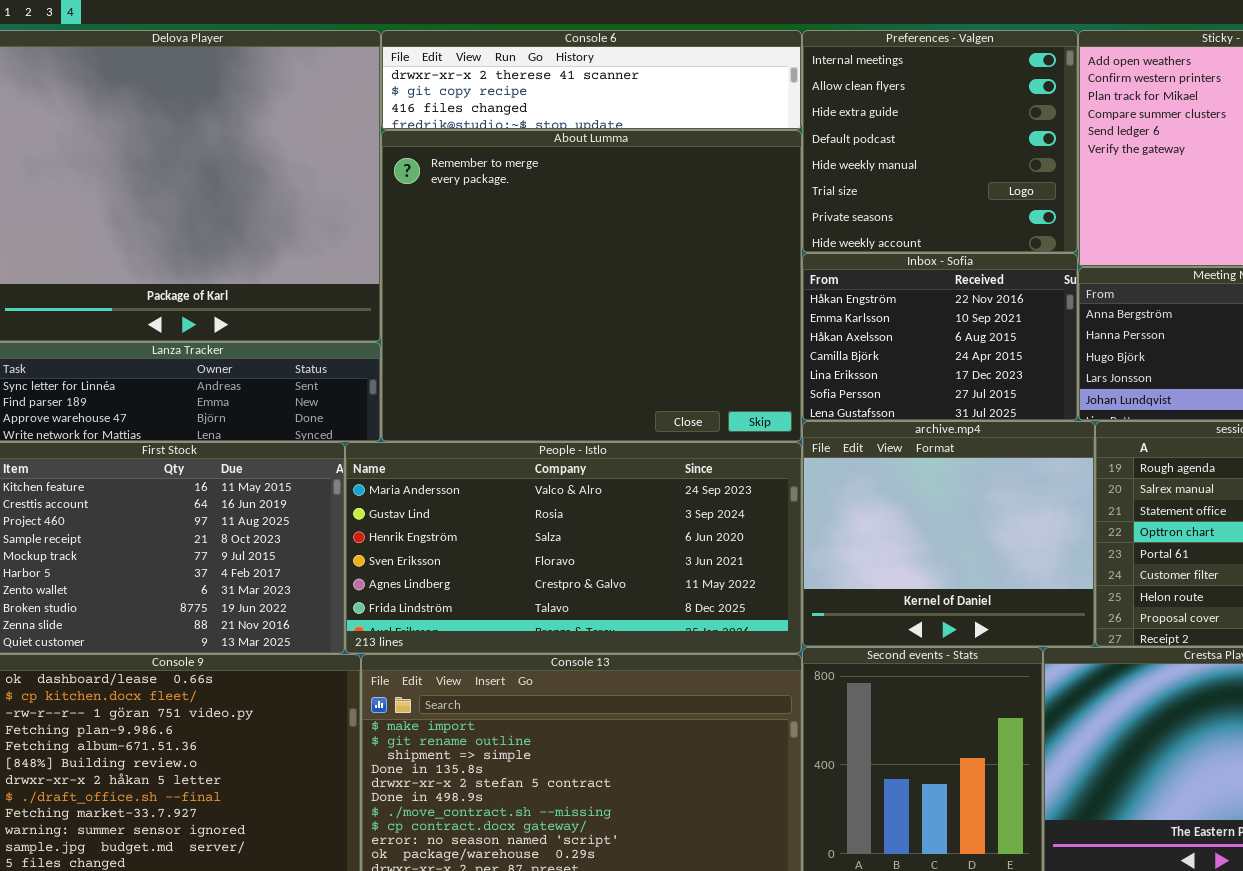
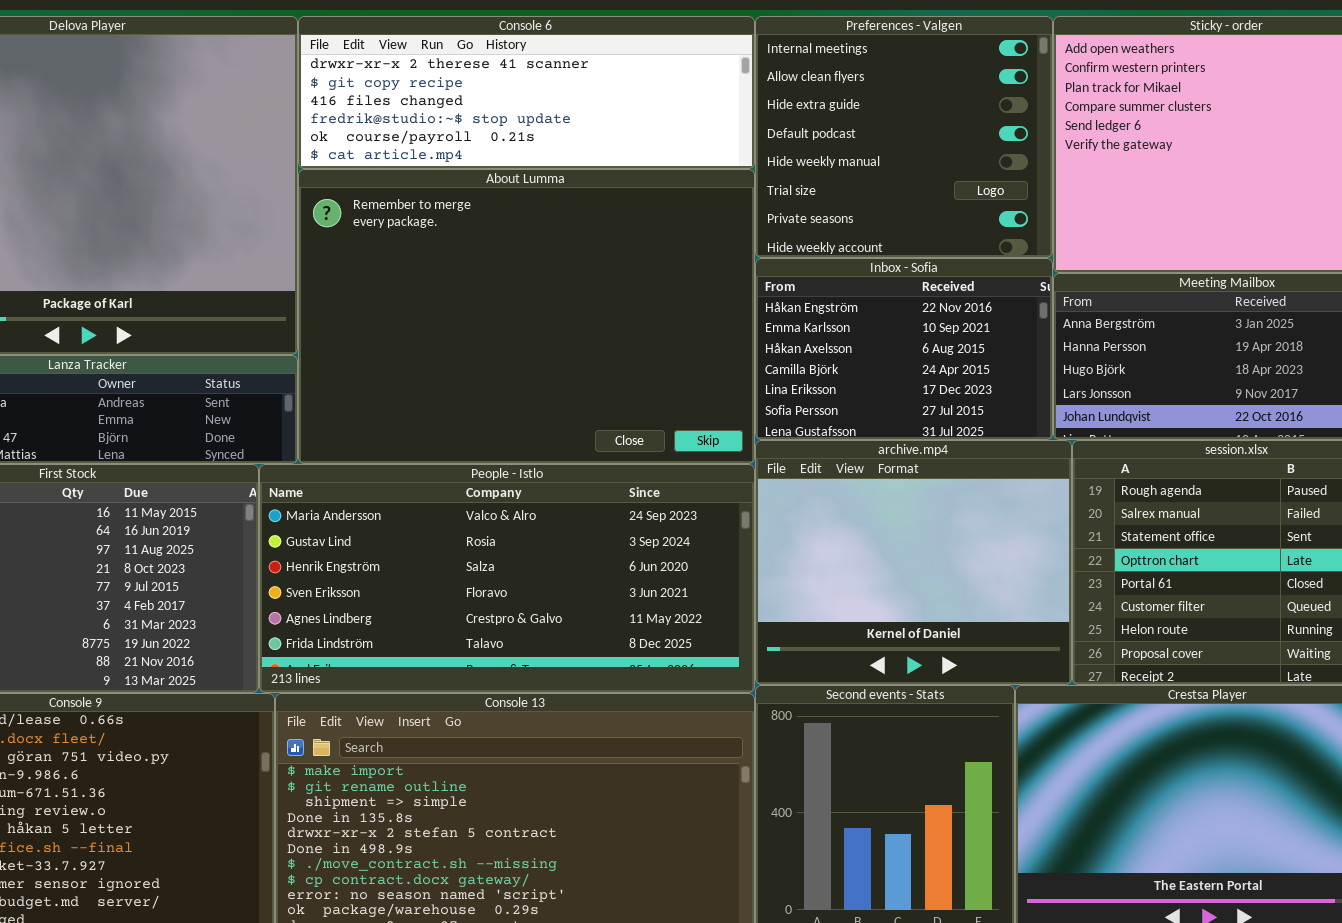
Console 6: [381,30,802,130] -> [298,16,755,169], resized
About Lumma: [381,130,802,442] -> [298,169,755,464], resized

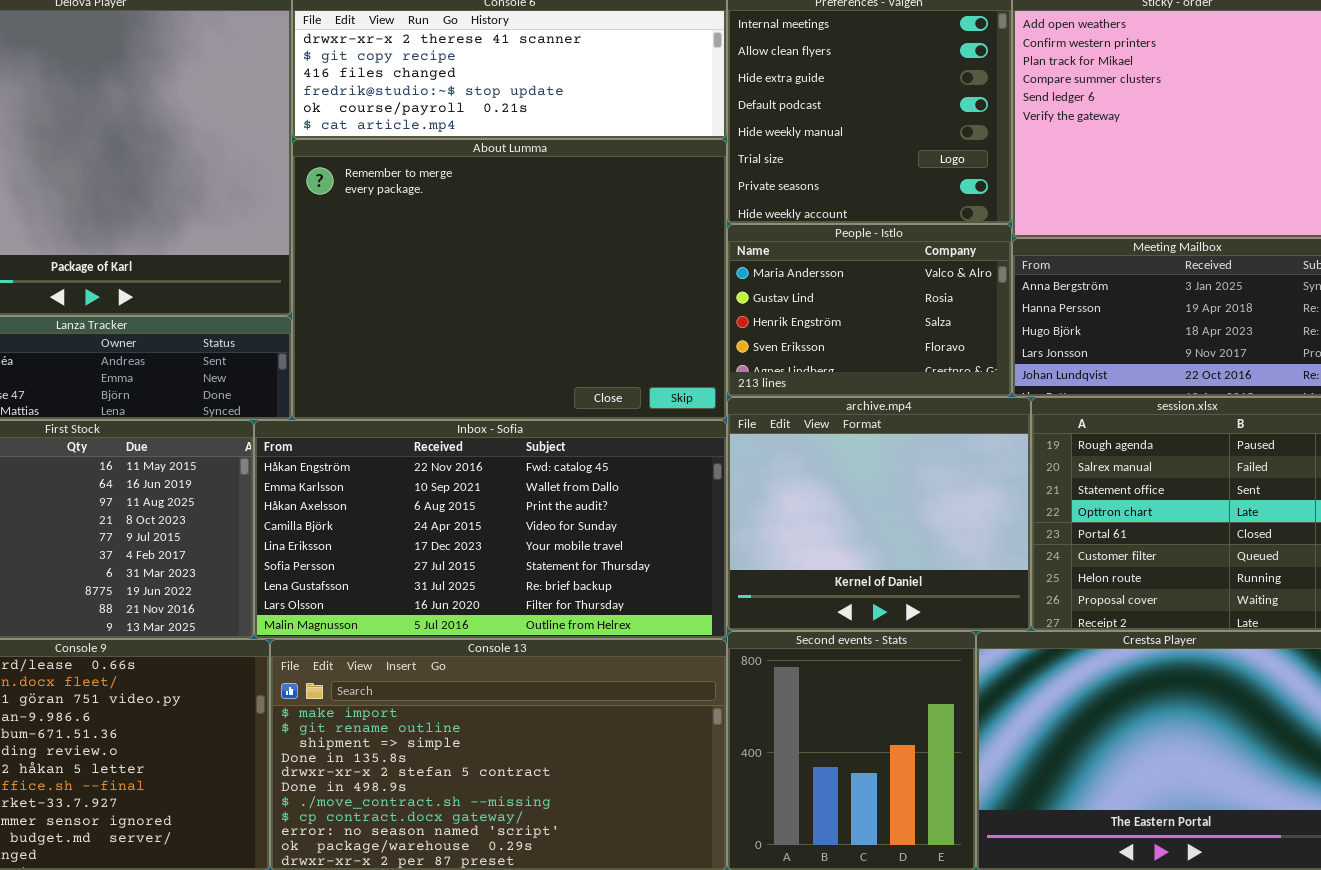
Inbox - Sofia: [755,258,1053,440] -> [254,420,727,639], moved, resized
People - Istlo: [259,464,755,693] -> [727,224,1012,397], moved, resized

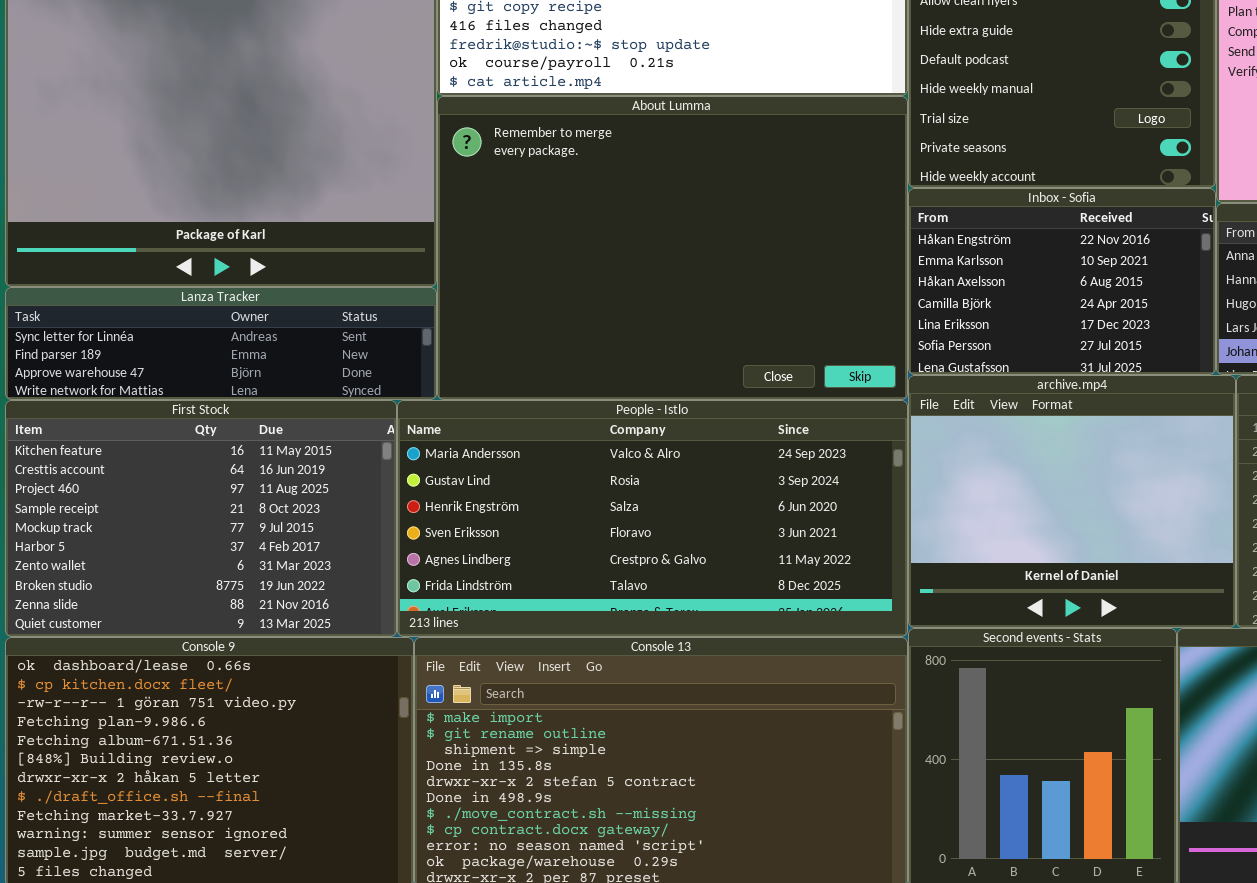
People - Istlo: [727,224,1012,397] -> [397,400,908,637], moved, resized
Inbox - Sofia: [254,420,727,639] -> [908,188,1216,375], moved, resized

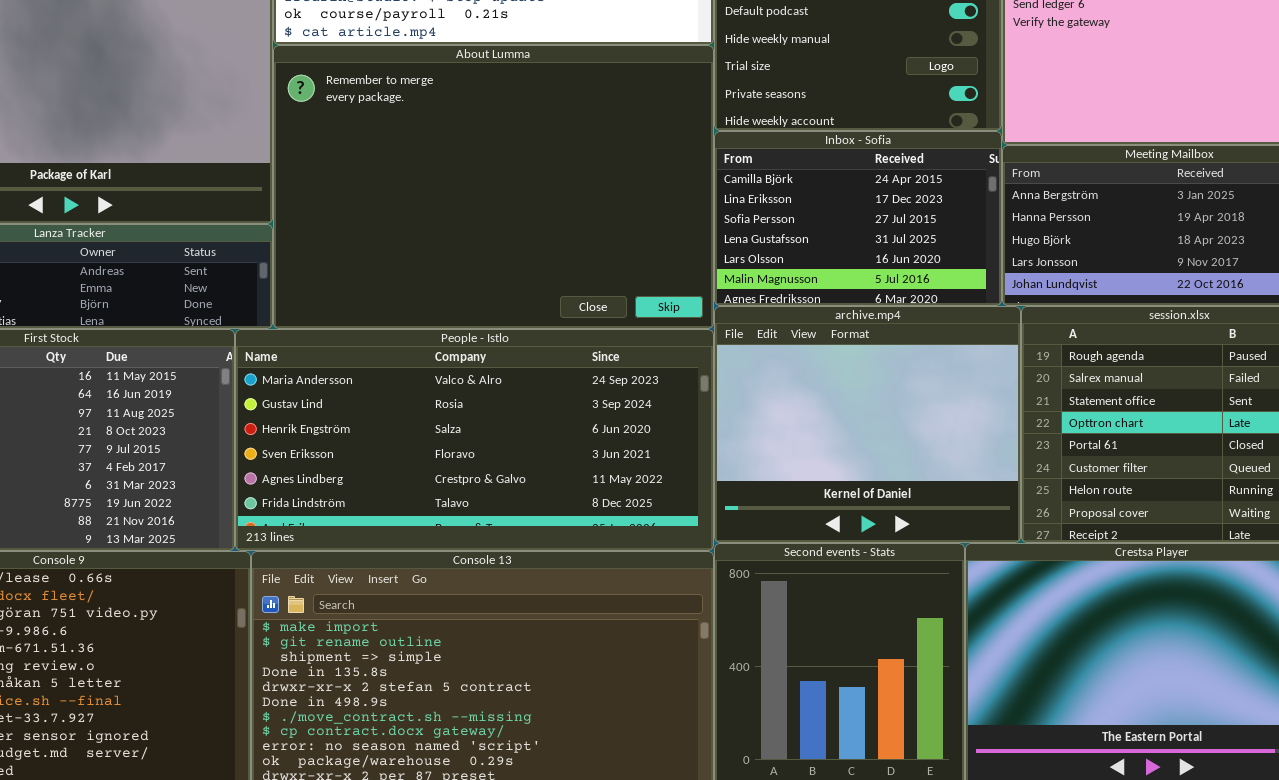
Inbox - Sofia: [908,188,1216,375] -> [714,131,1002,306], scrolled down 3 rows

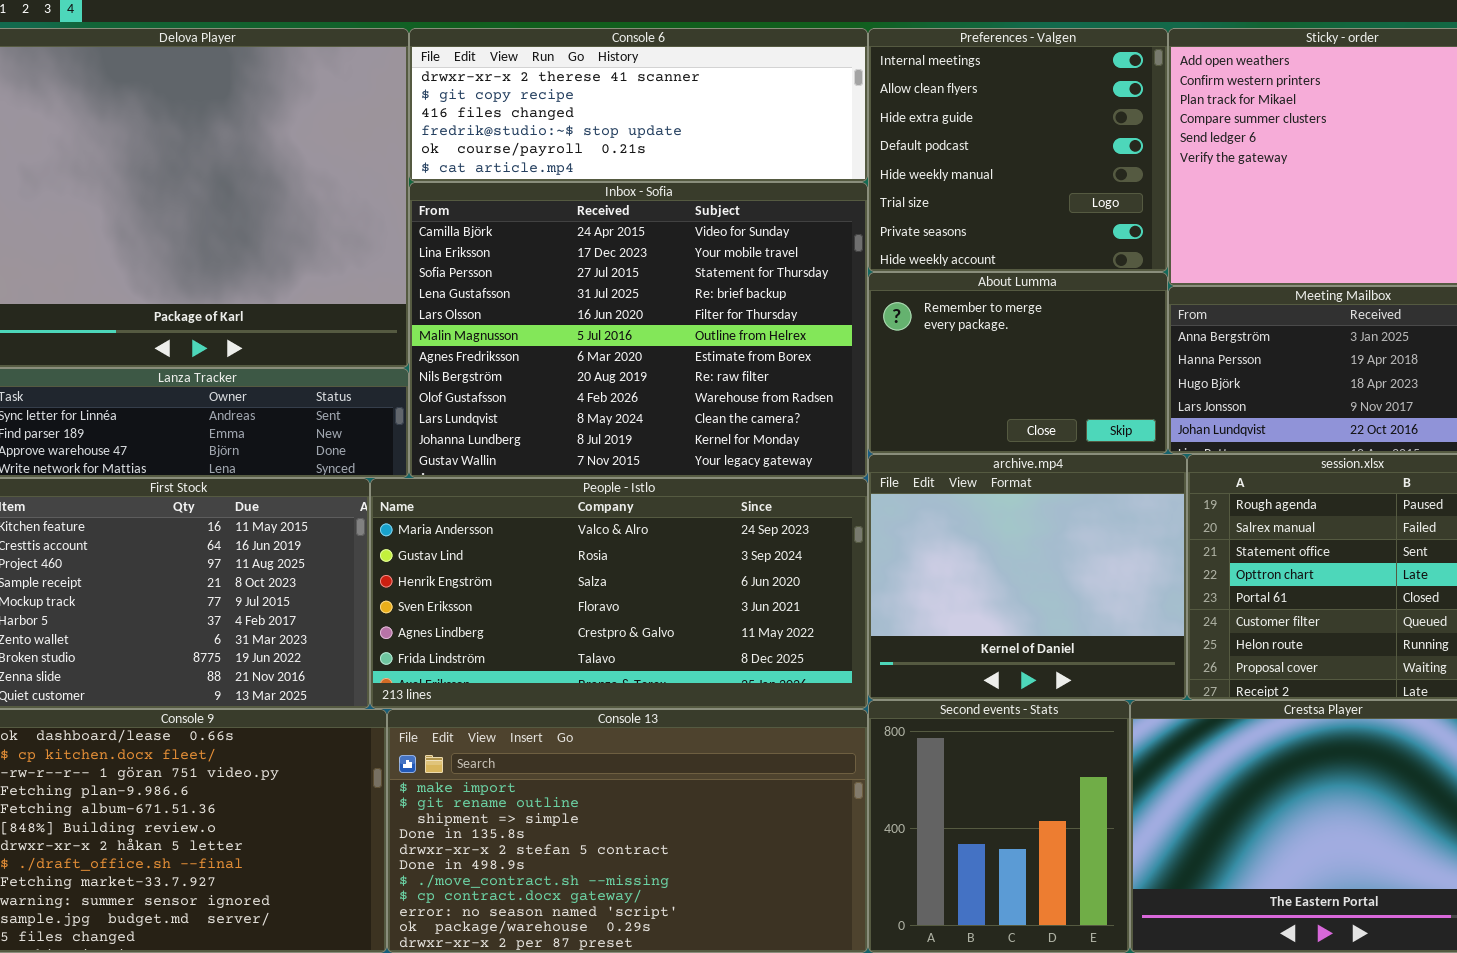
About Lumma: [273,45,714,329] -> [868,272,1168,454], moved, resized
Inbox - Sofia: [714,131,1002,306] -> [409,182,868,478], moved, resized

